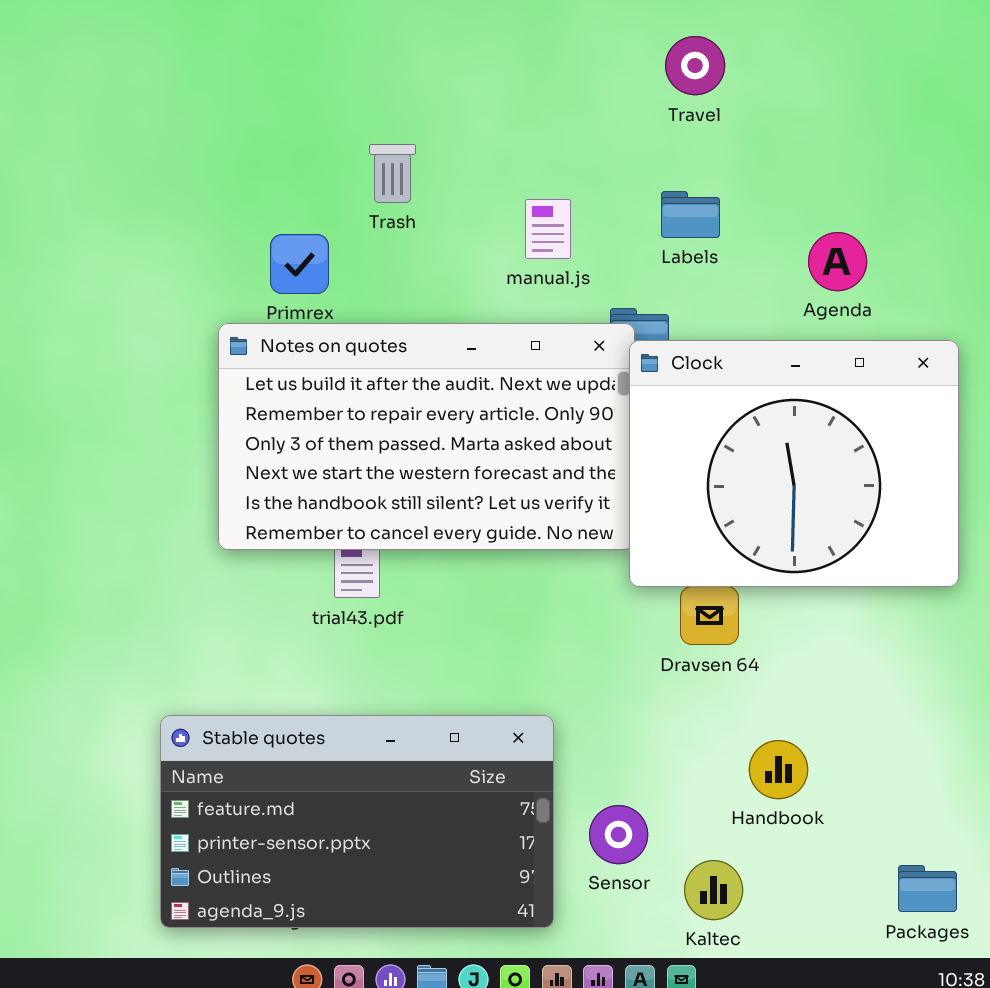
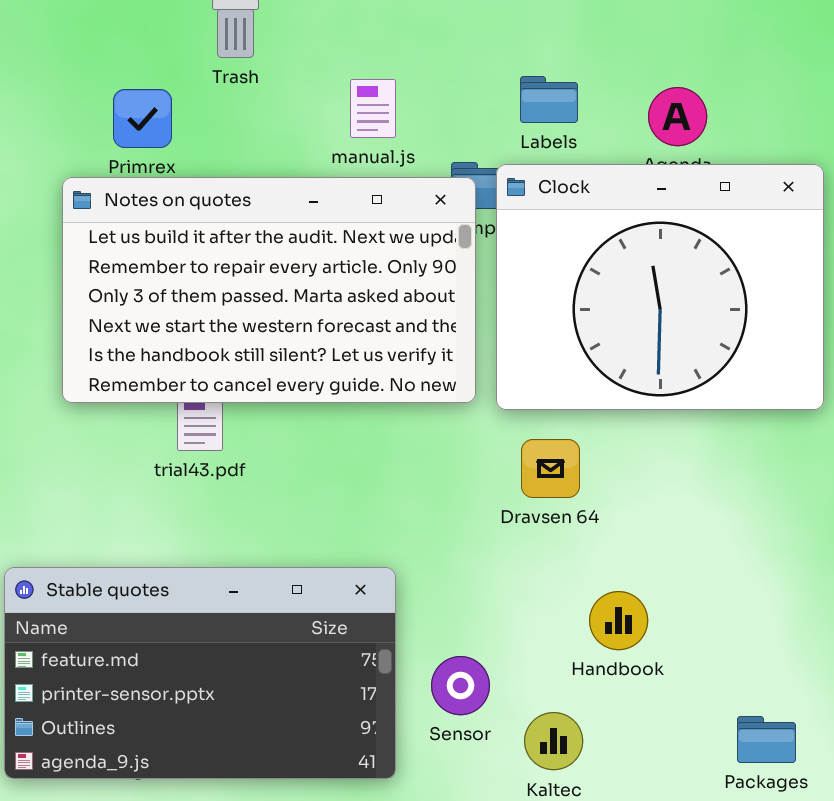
Labels: [661,191,720,238] -> [520,76,578,123], moved
manual.js: [525,199,571,259] -> [350,79,396,138], moved
Clock: [629,340,959,587] -> [496,164,824,410], moved

